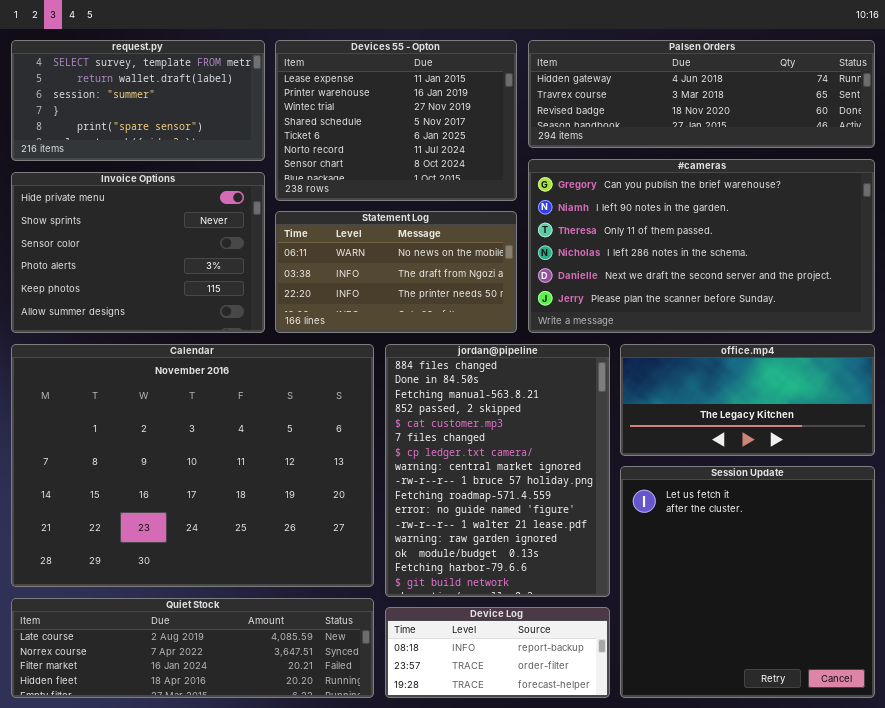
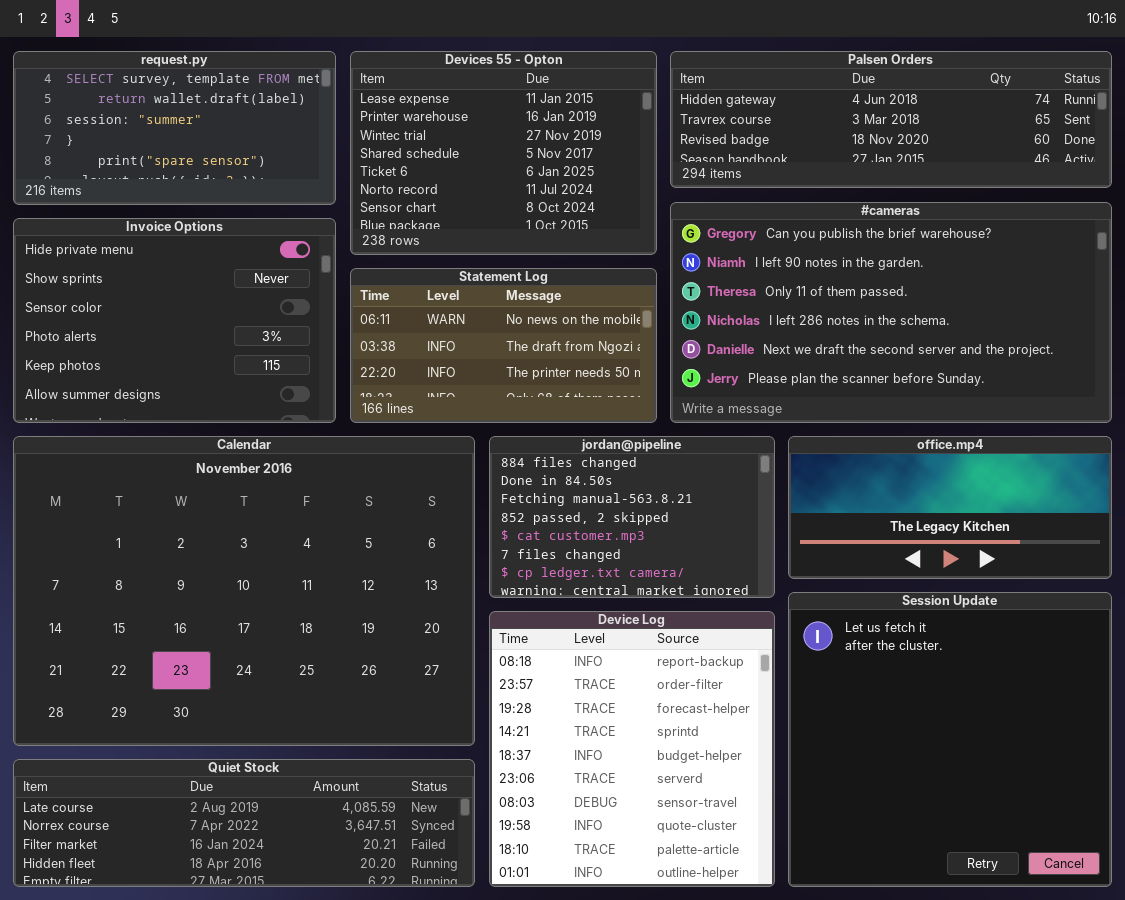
jordan@pipeline: [385,344,610,597] -> [489,436,775,598], resized
Device Log: [385,607,610,698] -> [489,611,775,887], resized

